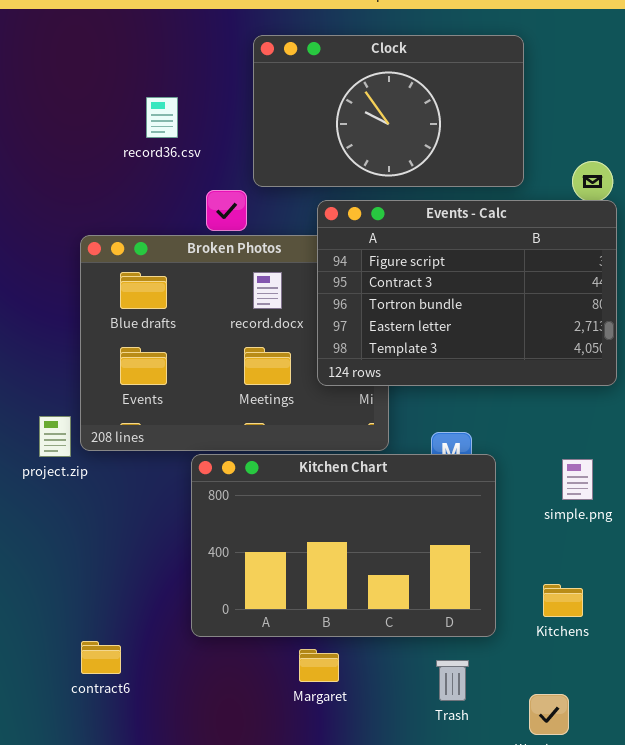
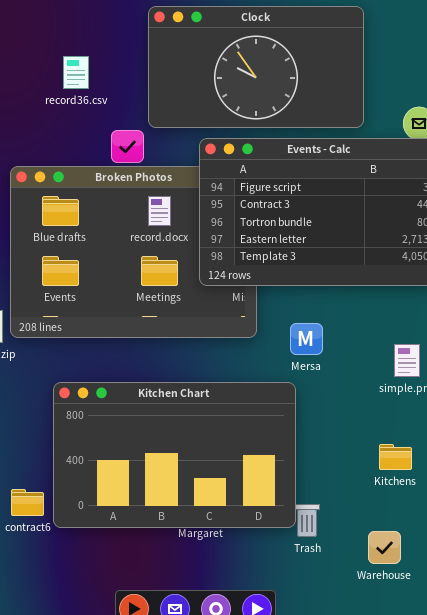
Kitchen Chart: [191,454,496,637] -> [53,382,296,528], moved

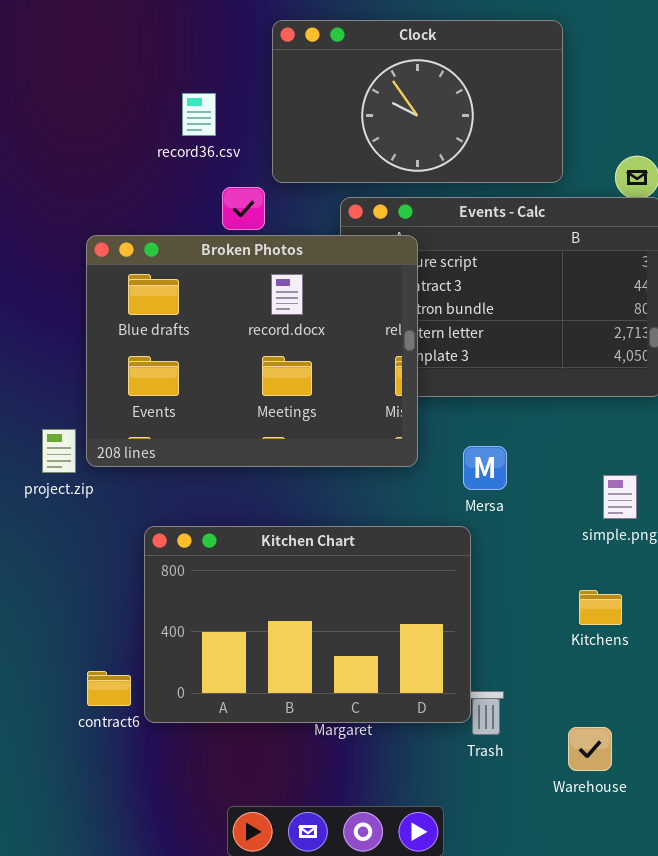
record36.csv: [63,56,89,89] -> [182,93,216,136], moved
Broken Photos: [10,166,257,338] -> [86,235,418,467], raised
Kitchens: [379,444,412,470] -> [579,590,622,625], moved

